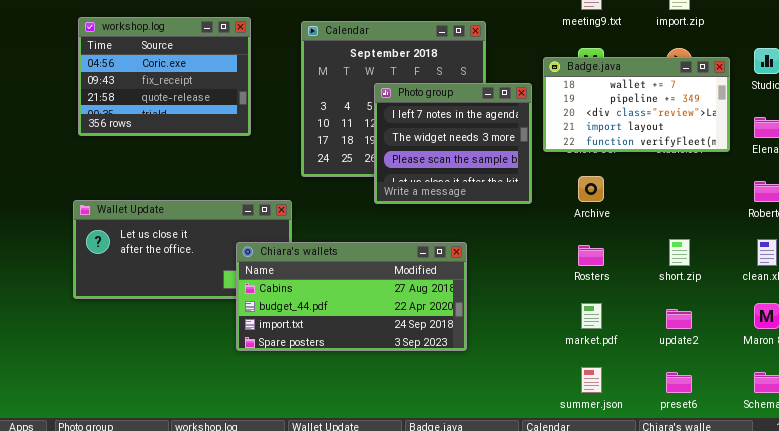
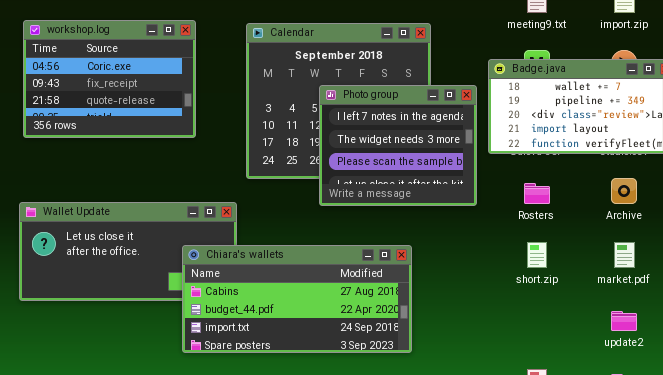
Archive: [578,176,604,202] -> [611,178,637,204], moved
short.zip: [669,239,690,266] -> [527,242,547,268], moved
Rosters: [578,245,604,266] -> [524,183,550,204], moved
market.pdf: [581,303,602,329] -> [614,242,635,268], moved

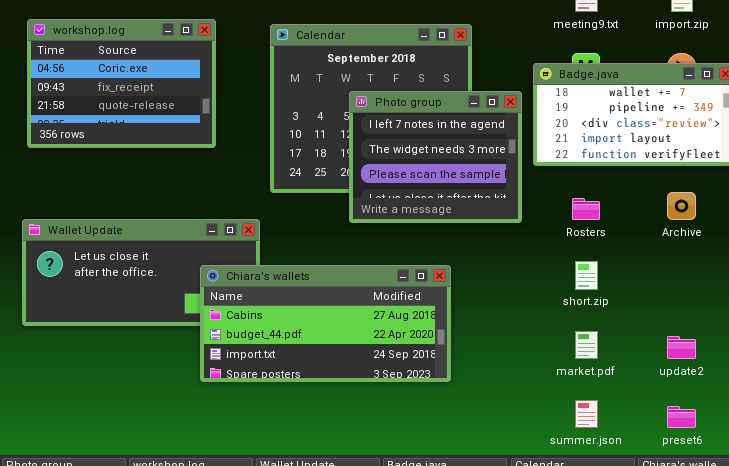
market.pdf: [614,242,635,268] -> [575,331,598,359], moved

